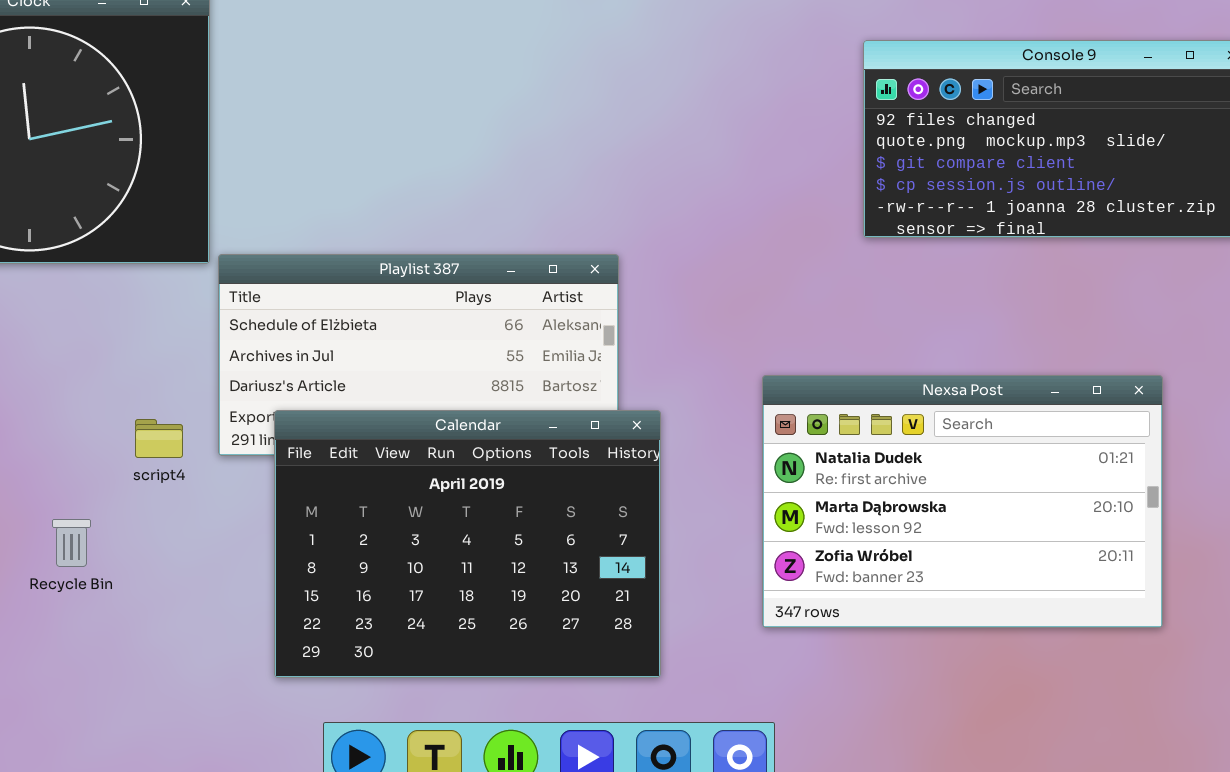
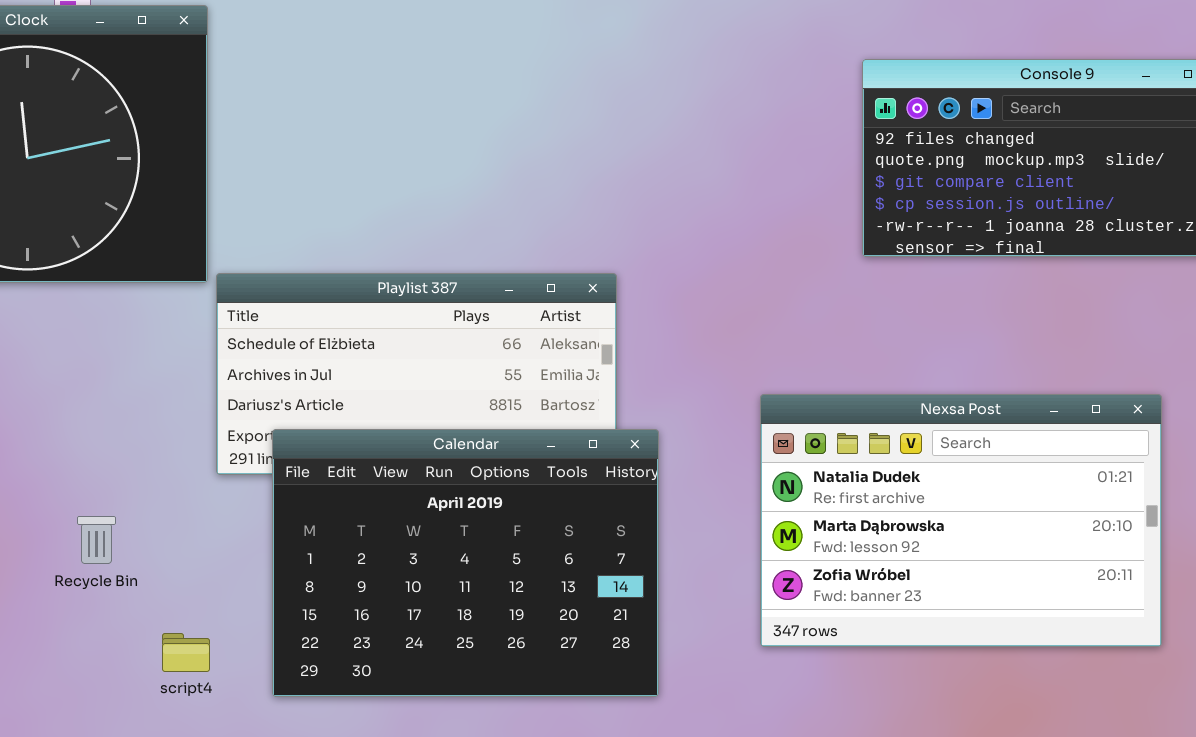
script4: [135,419,183,458] -> [162,633,210,672], moved
Recycle Bin: [52,519,91,567] -> [77,516,116,564], moved

